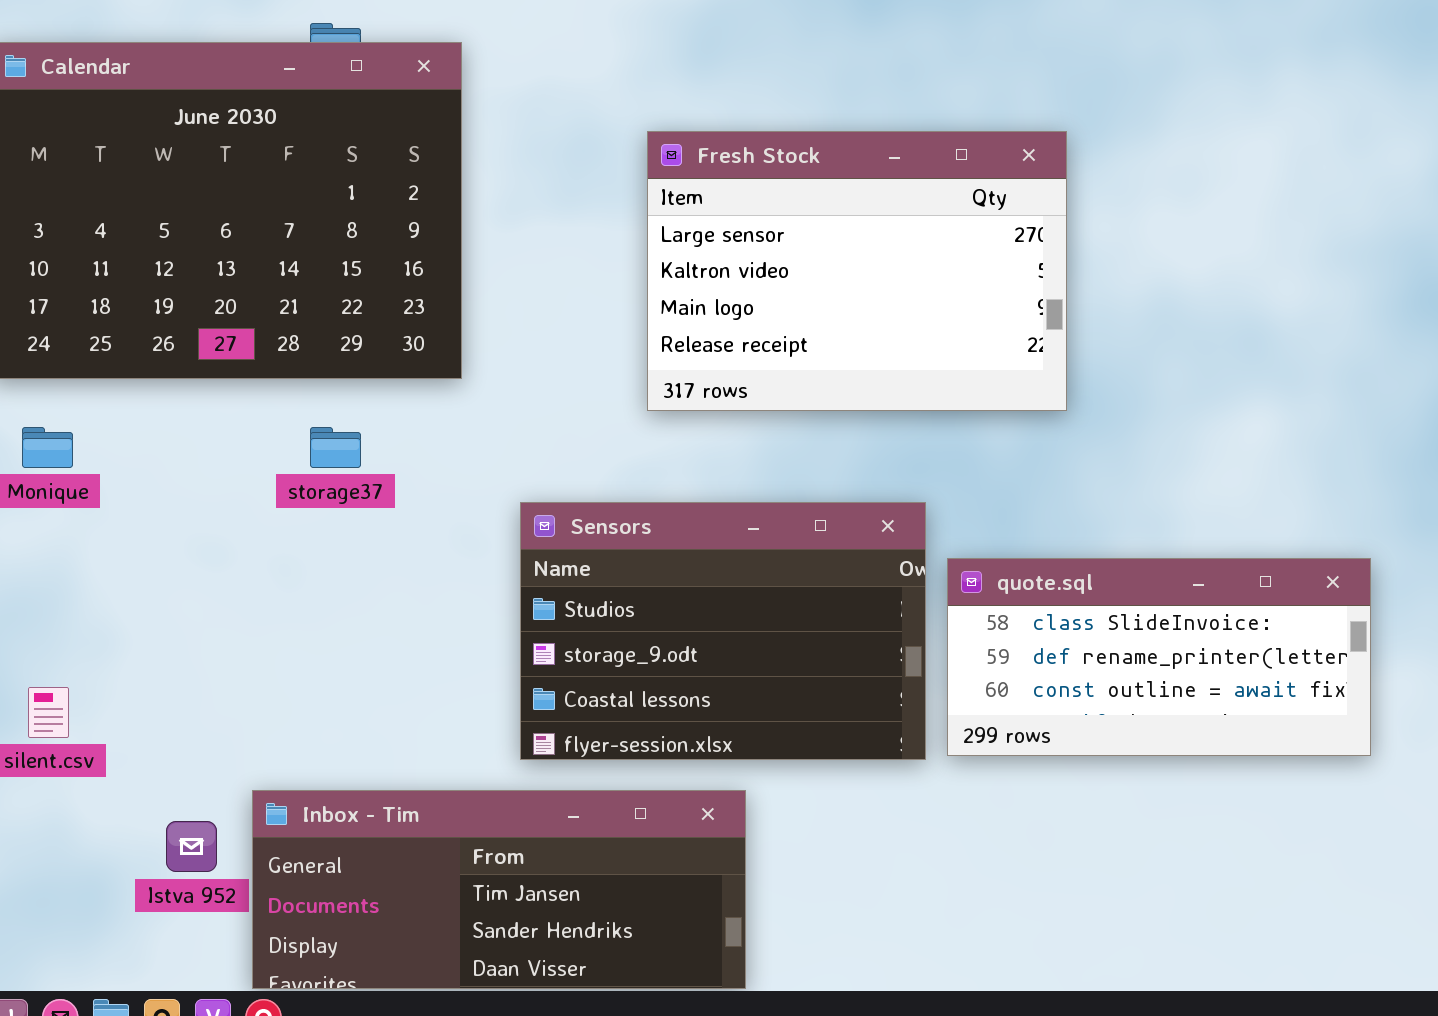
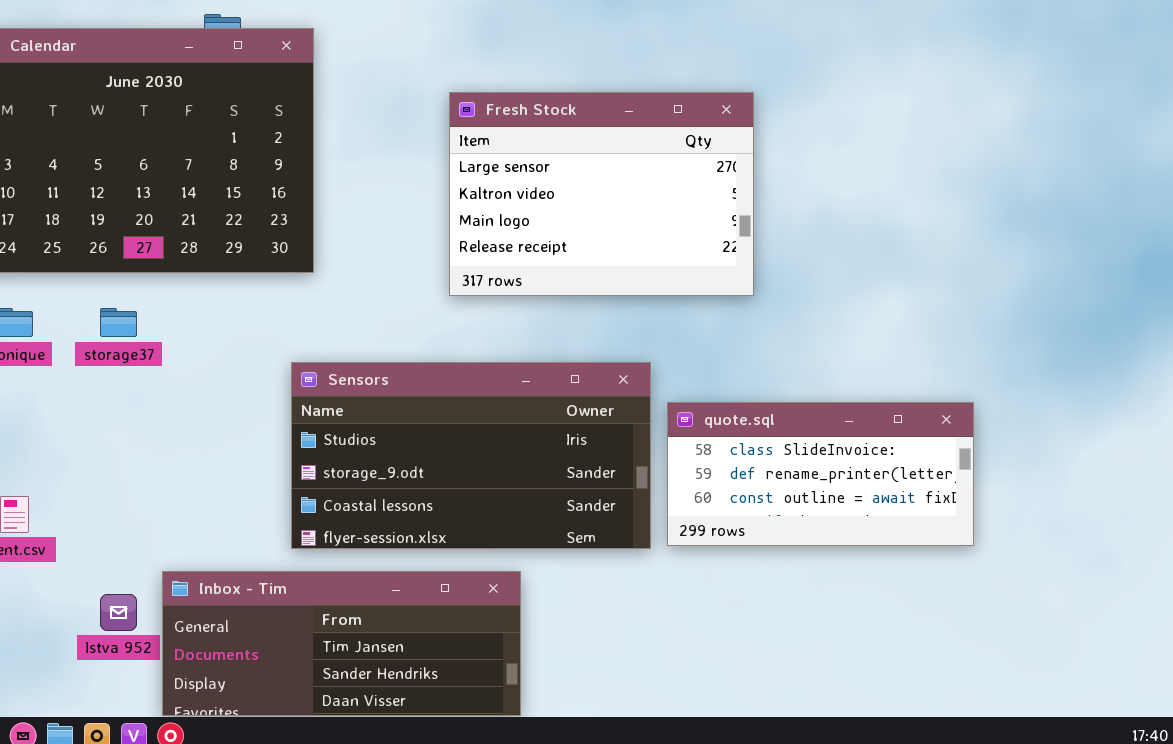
storage37: [310,427,361,468] -> [100,308,137,337], moved
Sensors: [520,502,926,760] -> [291,362,651,549], resized

